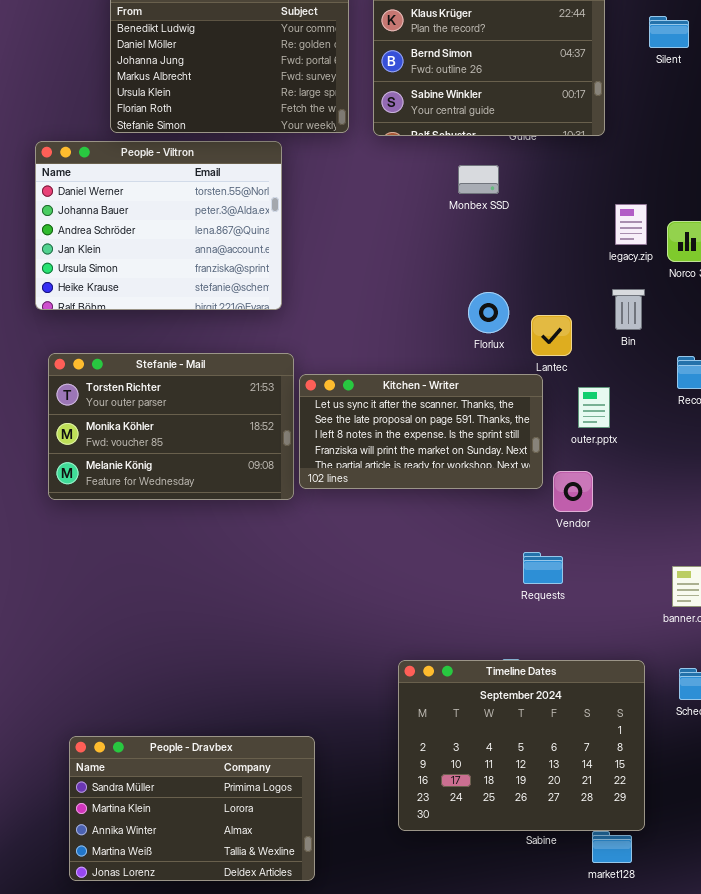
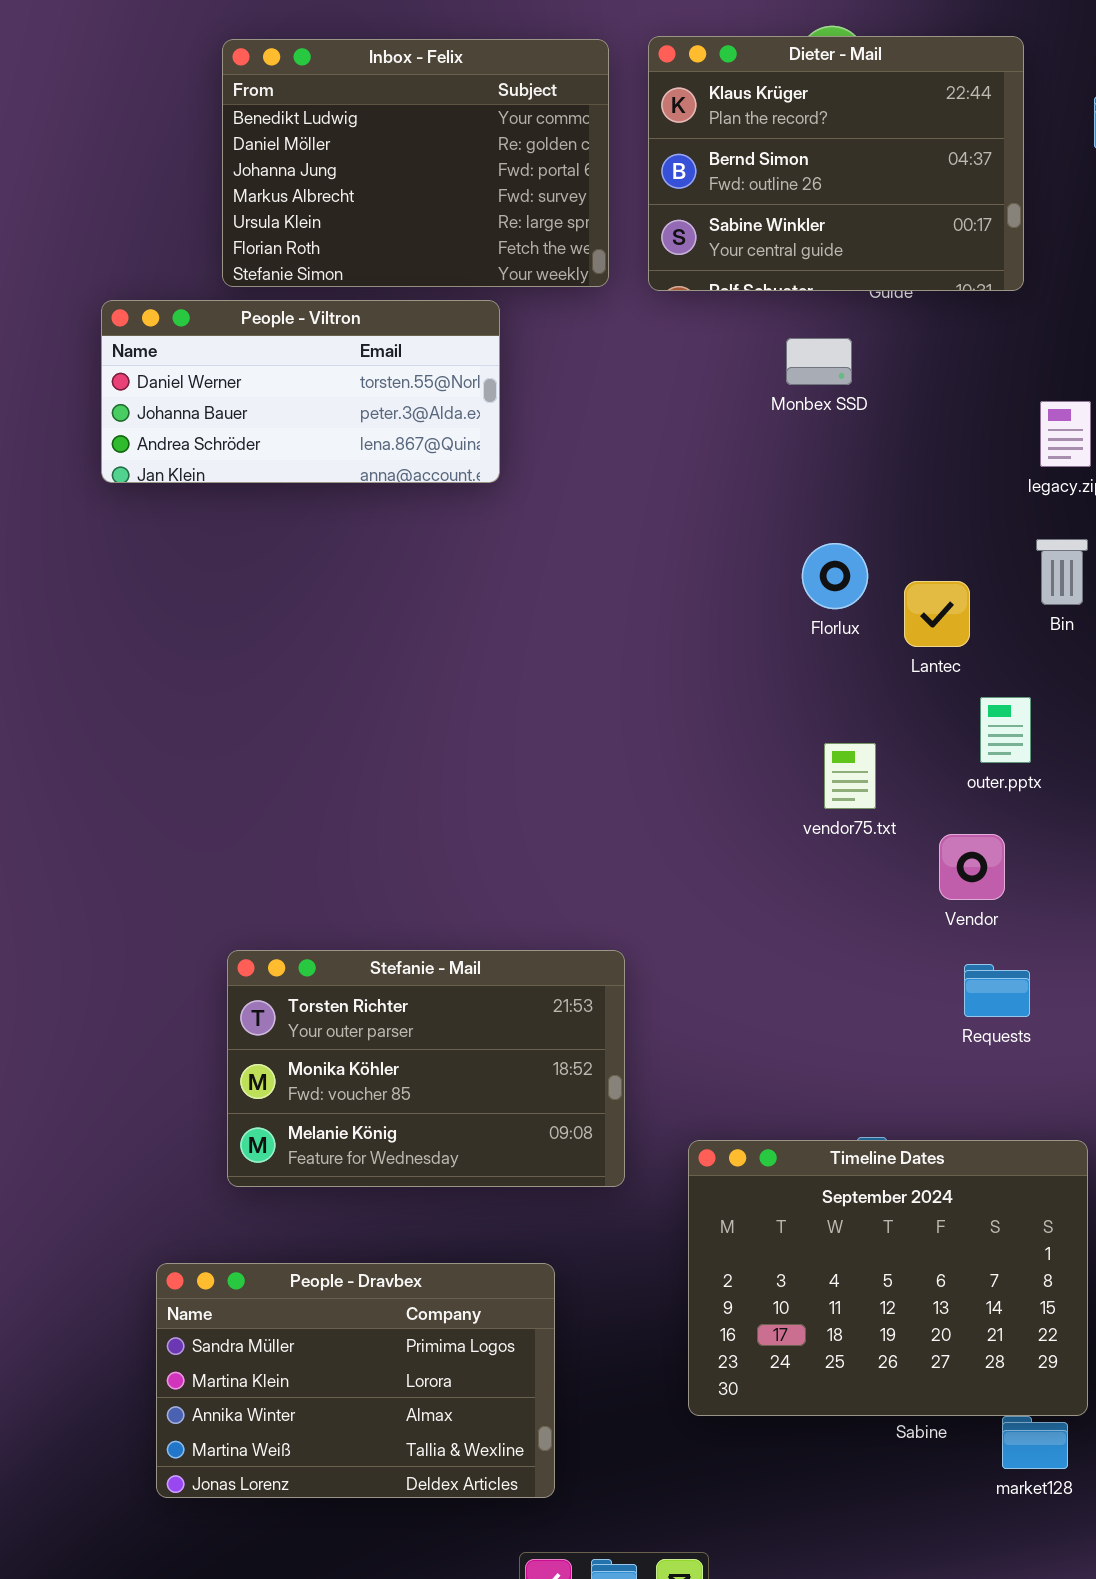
People - Viltron: [35,141,282,310] -> [101,300,500,483], resized
Stefanie - Mail: [48,353,294,500] -> [227,950,625,1187], moved
Kitchen - Writer: [299,374,543,489] -> none, closed
Requests: [523,552,563,584] -> [964,964,1030,1017], moved

